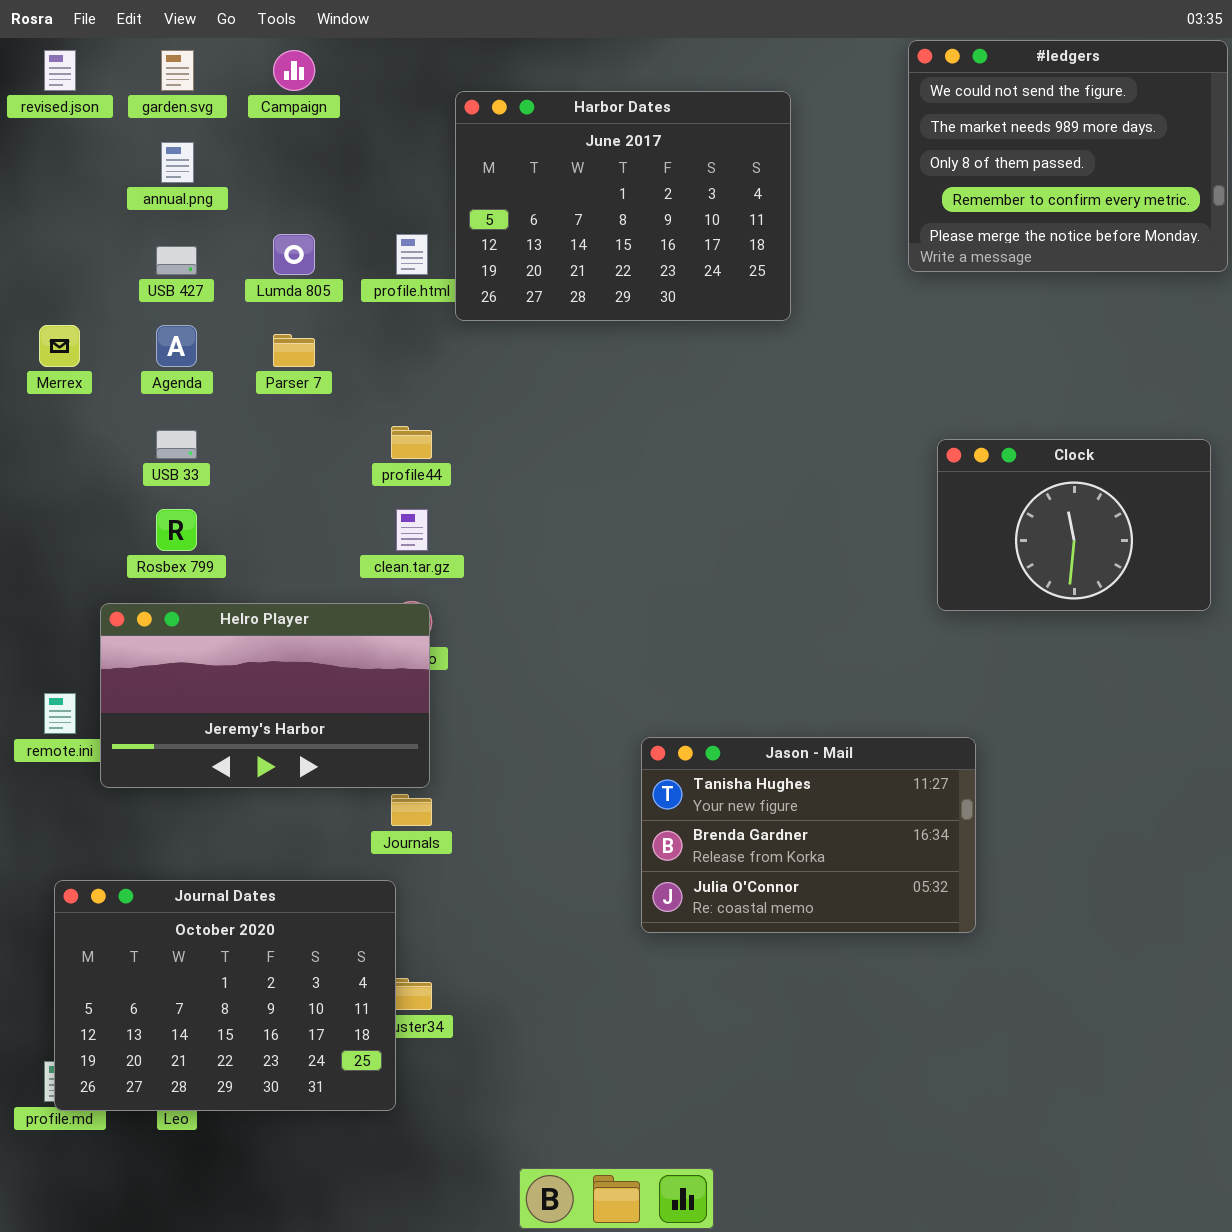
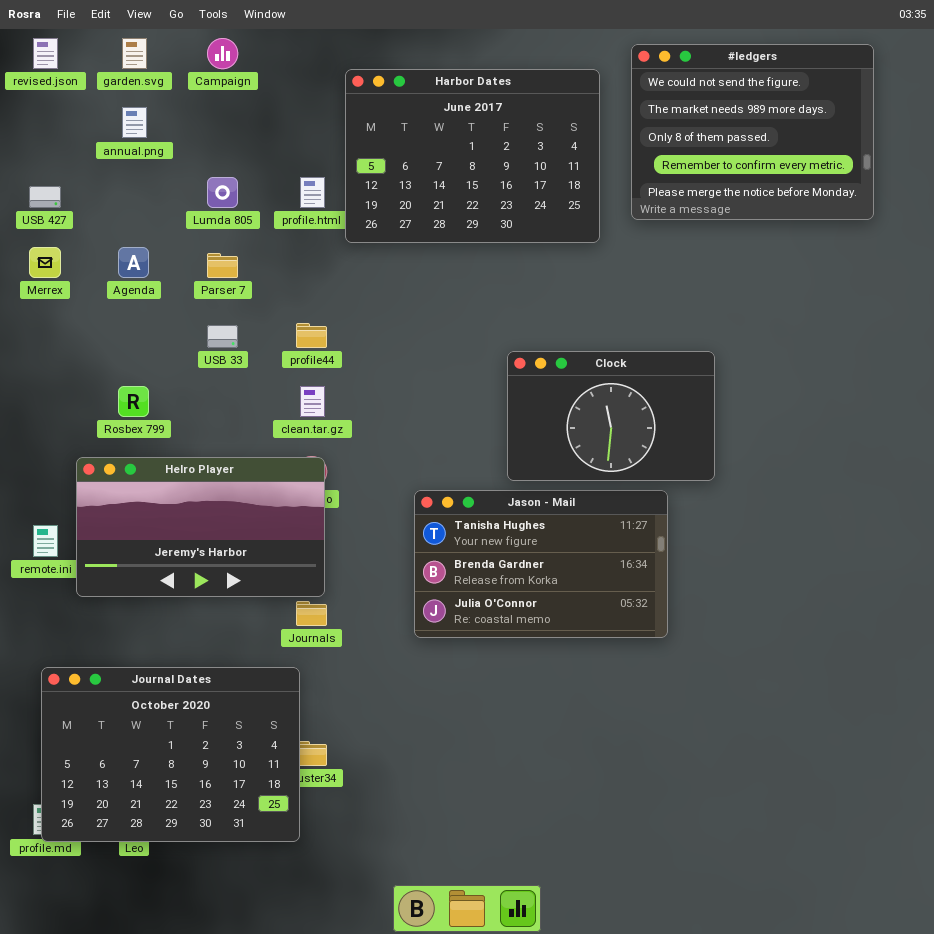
#ledgers: [908,40,1228,272] -> [631,44,874,220], moved
USB 427: [156,246,197,275] -> [29,186,61,208], moved
USB 33: [156,430,197,459] -> [207,325,238,348], moved
Clock: [937,439,1211,611] -> [507,351,715,481], moved
Jason - Mail: [641,737,976,933] -> [414,490,668,638], moved

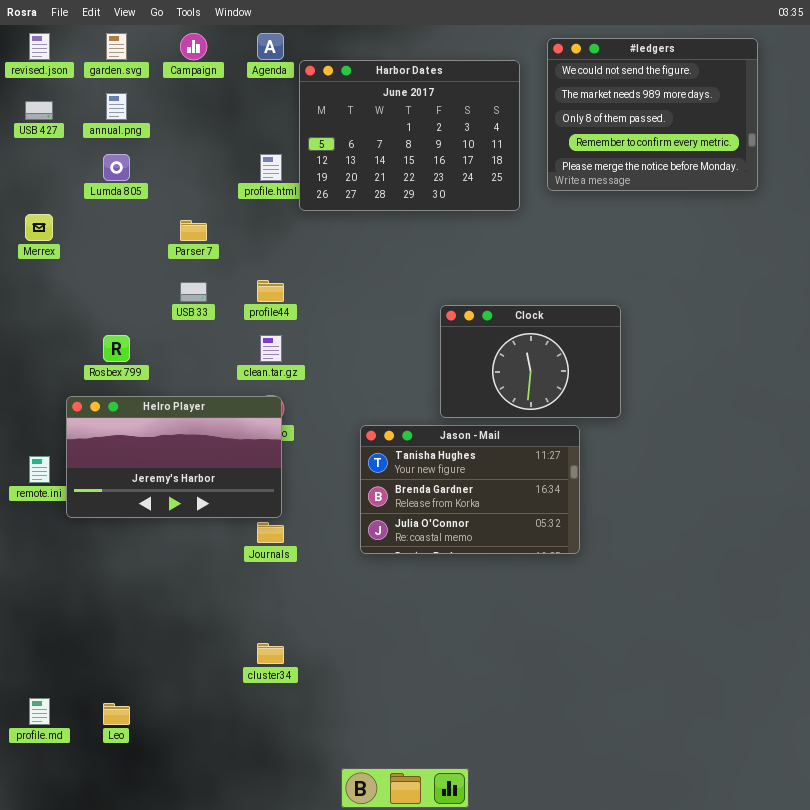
Lumda 805: [207,177,238,208] -> [103,154,130,181], moved
USB 427: [29,186,61,208] -> [25,101,53,120], moved
Agenda: [118,247,149,278] -> [257,33,284,60], moved
Journal Dates: [41,667,300,842] -> none, closed

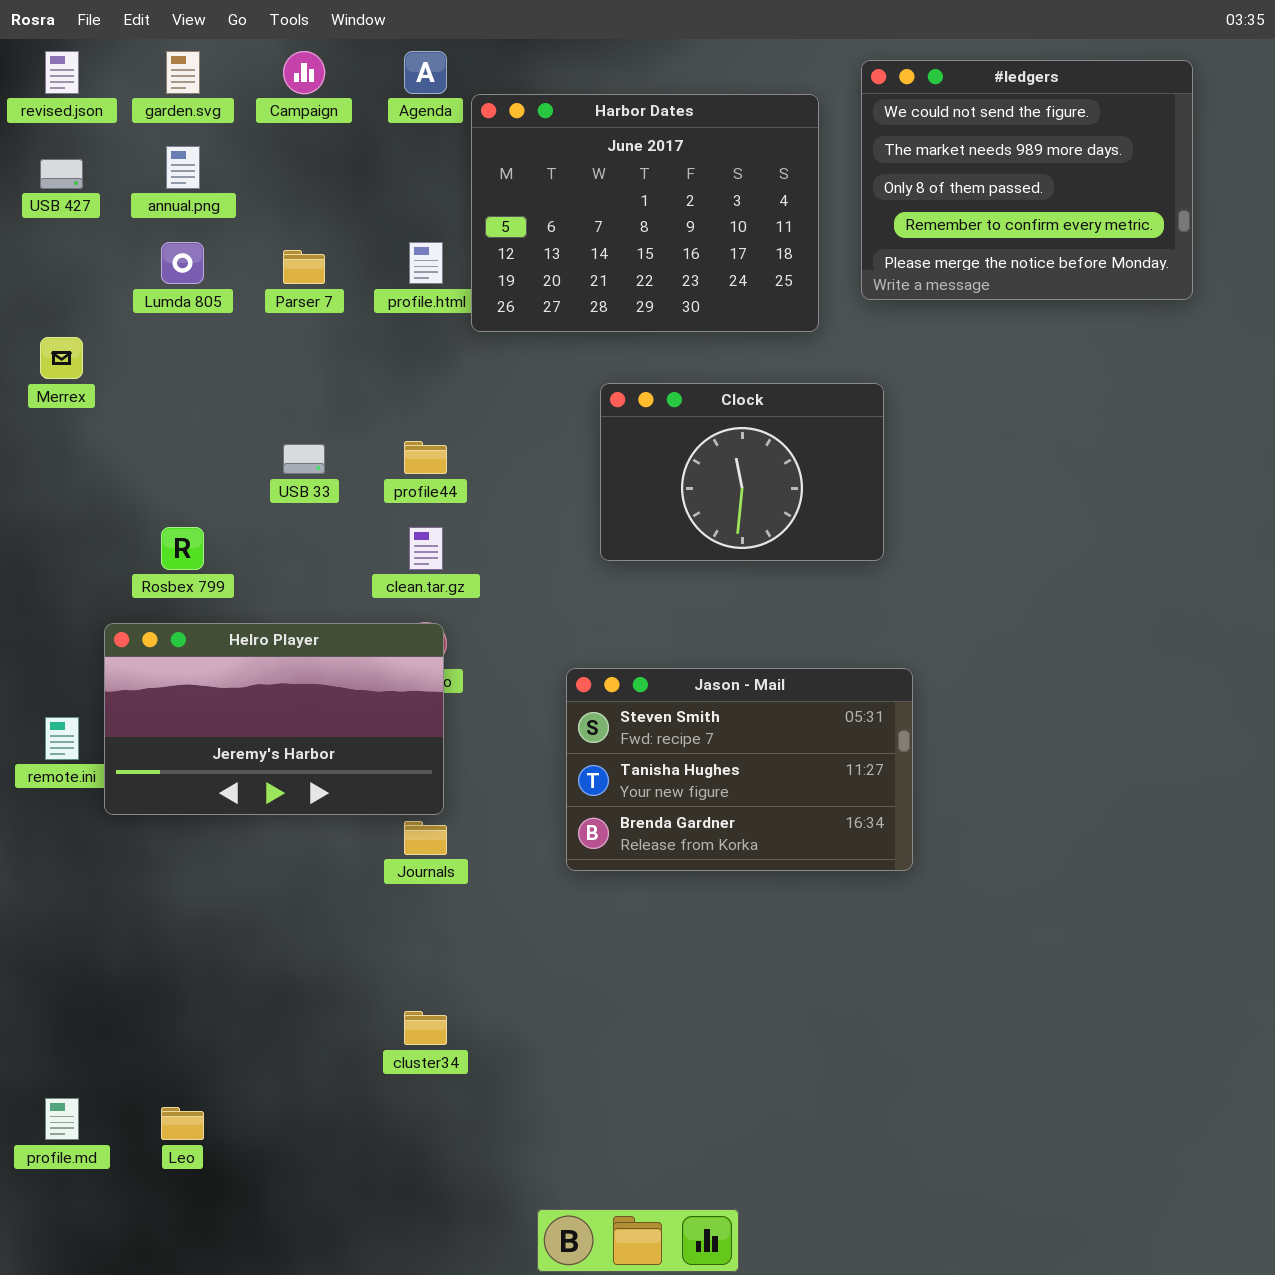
Parser 7: [180,220,207,241] -> [283,250,325,284], moved
Clock: [440,305,621,418] -> [600,383,884,561], moved
Jason - Mail: [360,425,580,554] -> [566,668,913,871], scrolled up 1 row

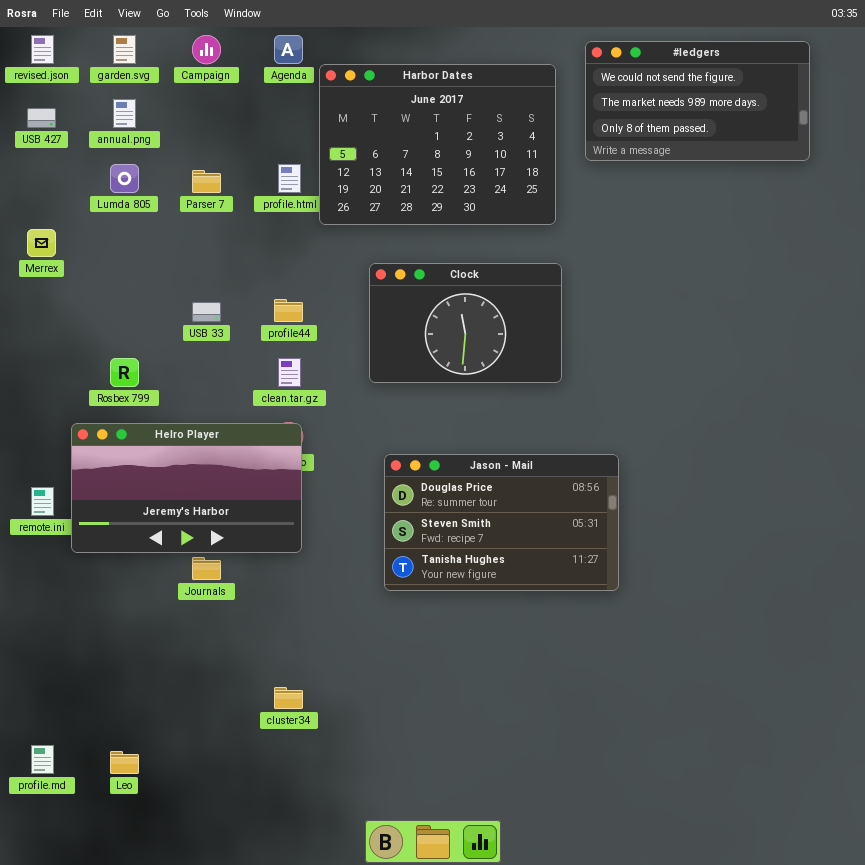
#ledgers: [861,60,1193,300] -> [585,41,810,161], resized
Clock: [600,383,884,561] -> [369,263,562,383], moved
Jason - Mail: [566,668,913,871] -> [384,454,619,591], scrolled up 1 row
Journals: [404,821,447,855] -> [192,557,221,580], moved

